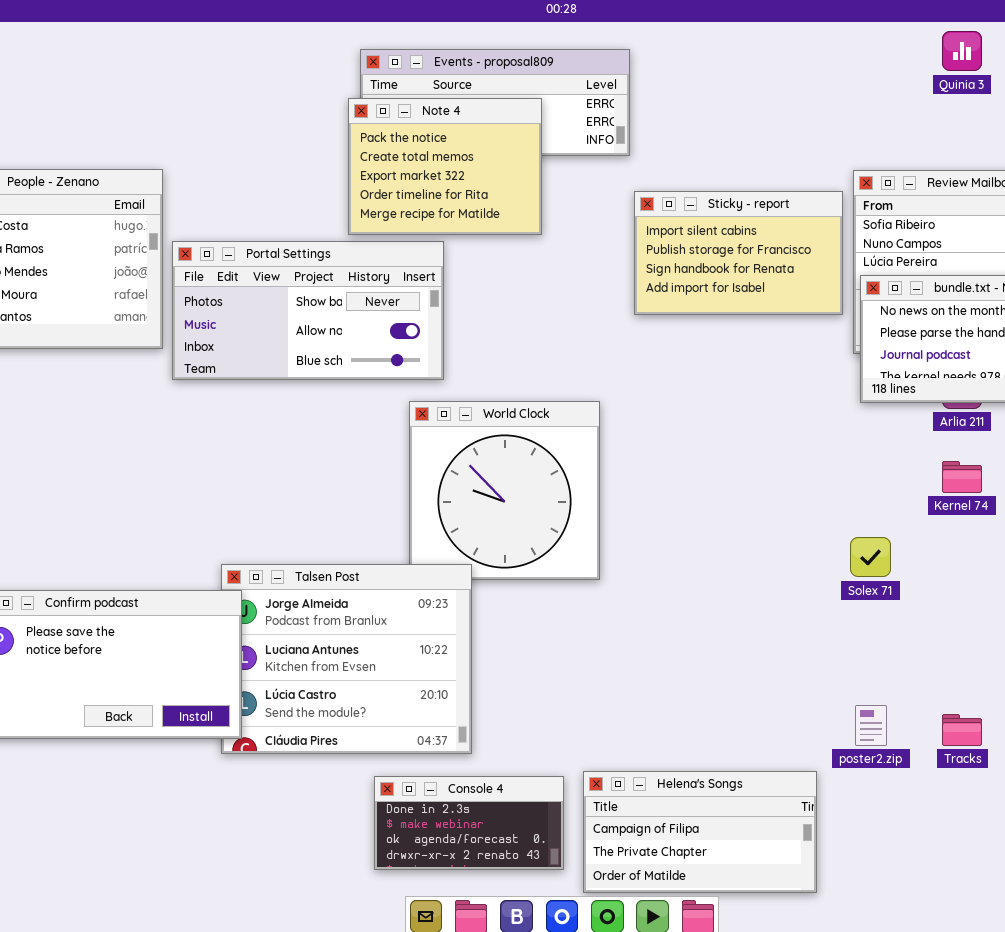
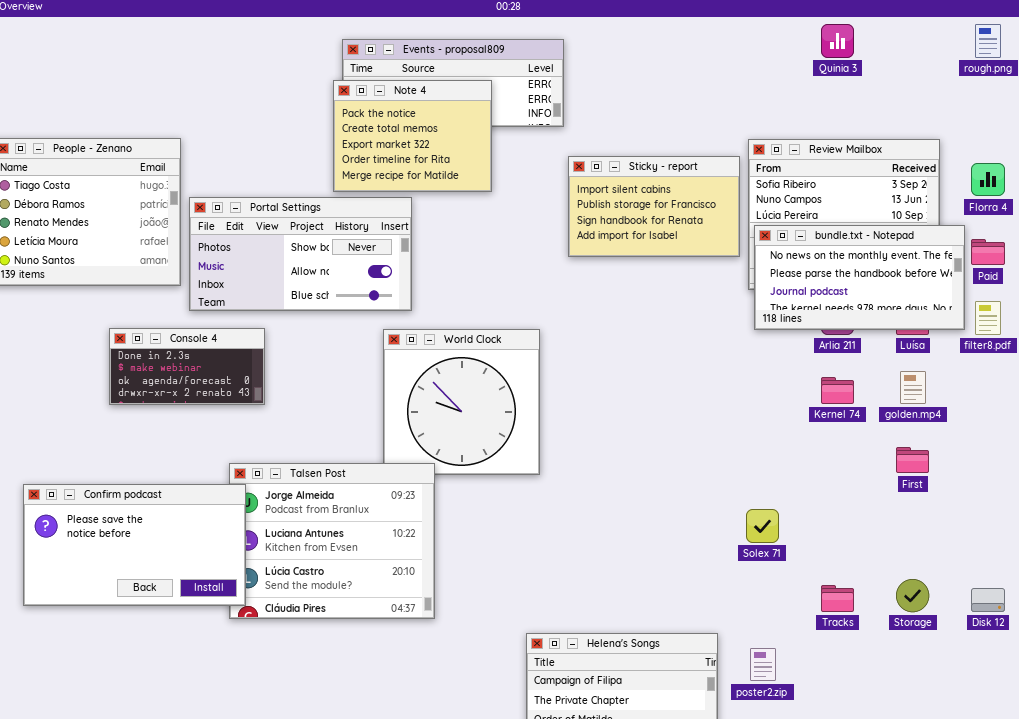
Solex 71: [850,537,891,577] -> [746,509,779,543], moved
poster2.zip: [855,705,887,746] -> [750,648,776,681], moved
Console 4: [374,776,564,870] -> [109,328,265,405], moved

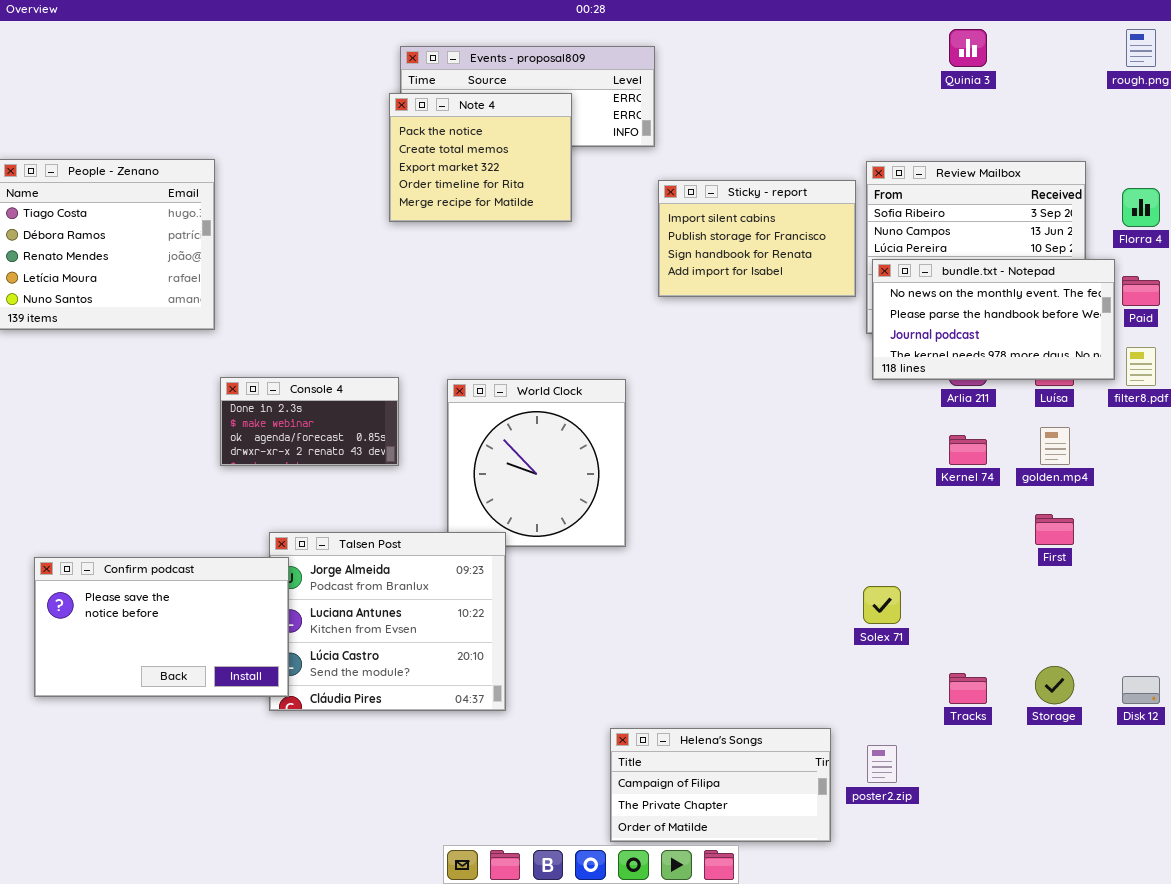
Portal Settings: [189,197,412,311] -> none, closed
Console 4: [109,328,265,405] -> [220,377,399,466], moved

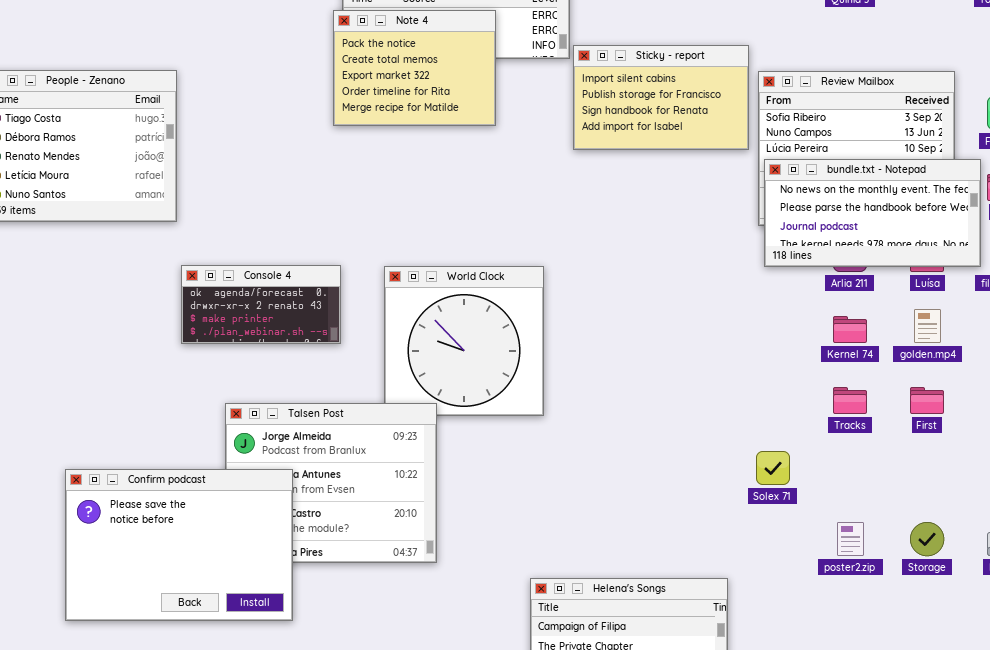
Sticky - report: [658,180,856,297] -> [573,45,749,150], moved
Console 4: [220,377,399,466] -> [181,265,341,344], scrolled down 2 rows
Confirm podcast: [34,557,289,697] -> [65,469,293,621], moved, resized
Tracks: [949,673,987,704] -> [833,387,867,414], moved
poster2.zip: [867,745,897,783] -> [837,522,864,556], moved

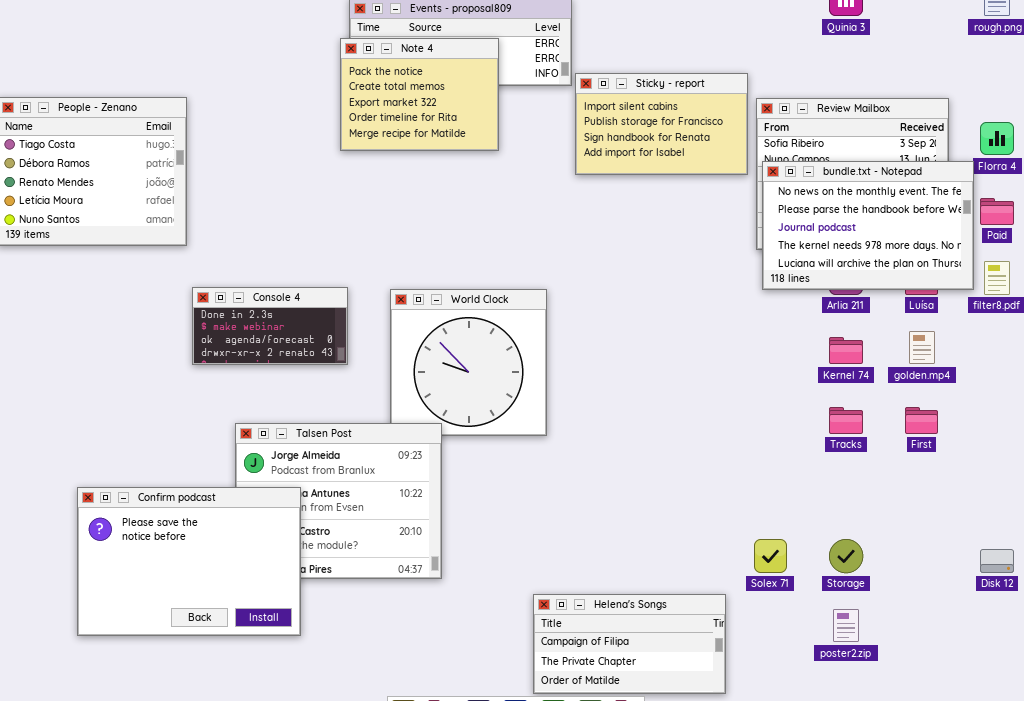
bundle.txt - Notepad: [764,159,981,267] -> [762,161,974,290], resized
Console 4: [181,265,341,344] -> [192,287,348,365], scrolled up 2 rows
Solex 71: [756,451,790,485] -> [754,539,787,573], moved
poster2.zip: [837,522,864,556] -> [833,609,859,642], moved
Storage: [910,522,944,556] -> [829,539,863,573], moved

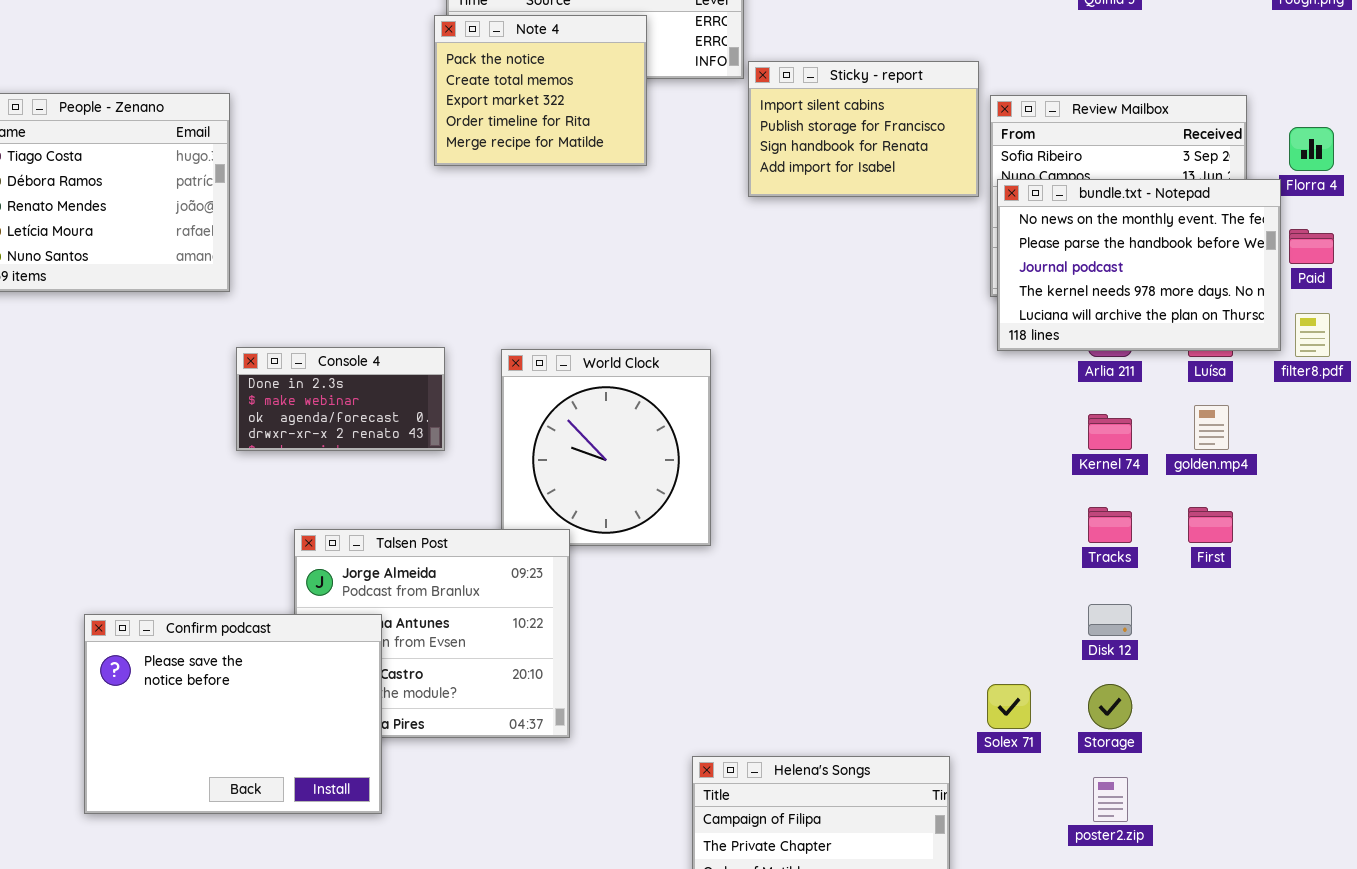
Disk 12: [980,549,1014,573] -> [1088,604,1132,636], moved

